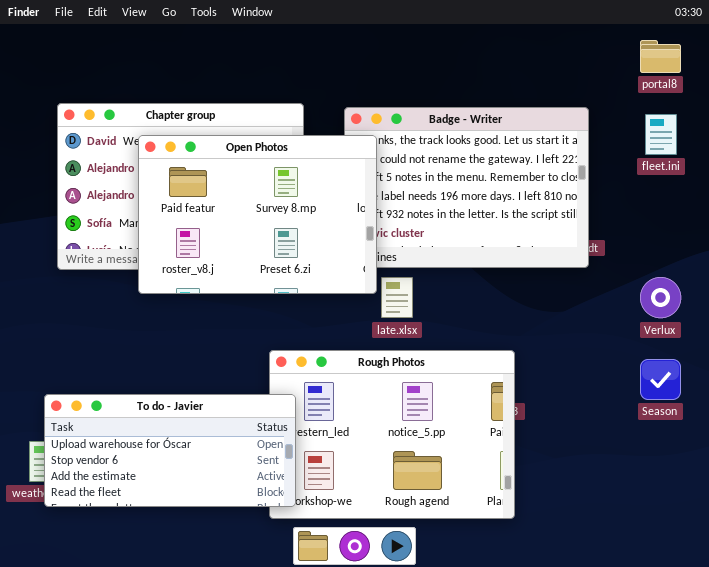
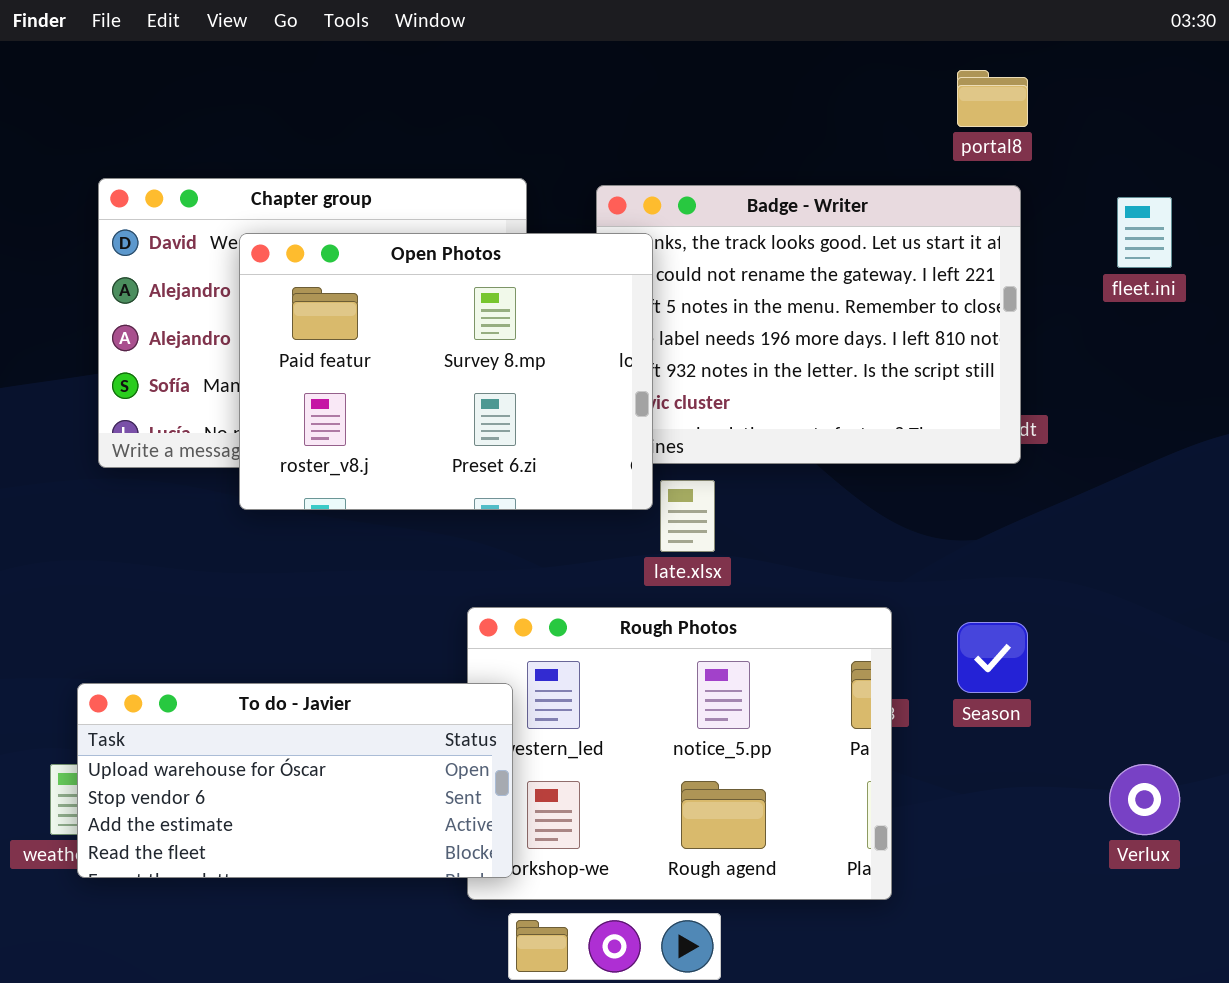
portal8: [640,40,681,73] -> [957,70,1028,127], moved
Verlux: [640,277,681,318] -> [1109,764,1180,835], moved
Season: [640,359,681,400] -> [957,622,1028,693], moved

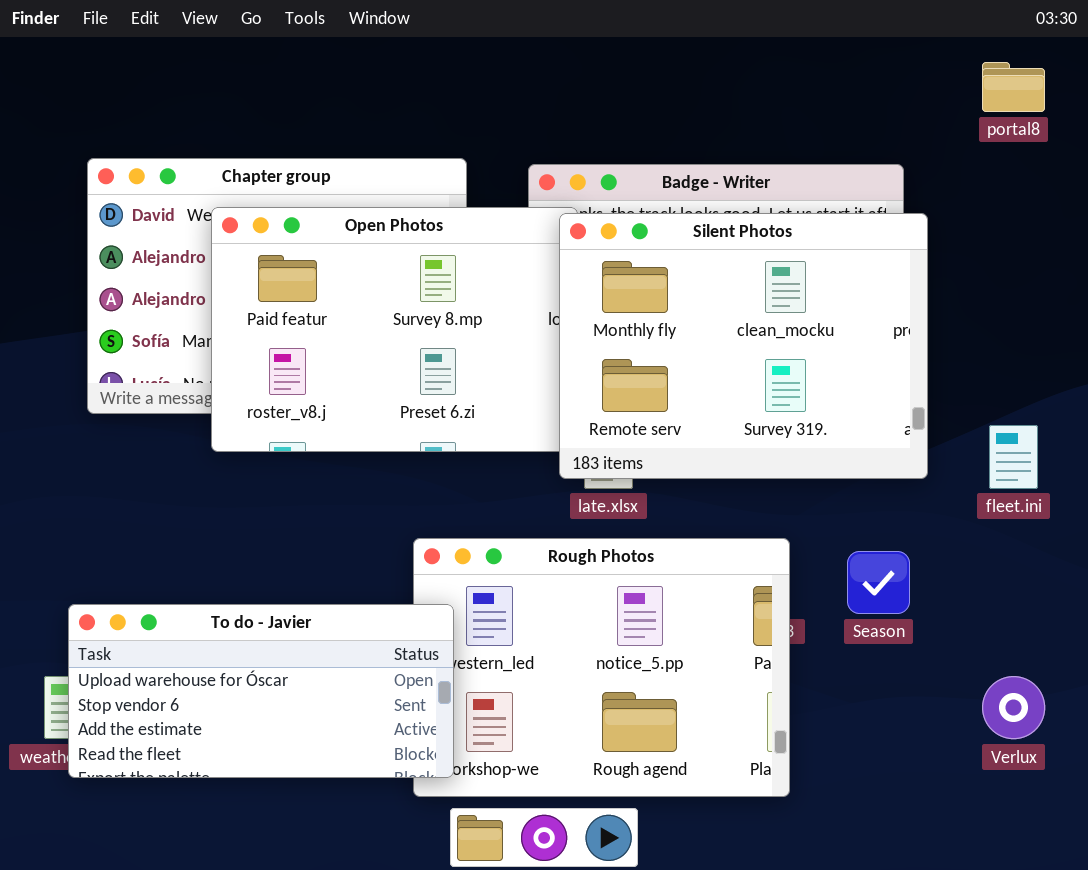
portal8: [957,70,1028,127] -> [982,62,1045,112], moved
fleet.ini: [1117,197,1172,268] -> [989,425,1038,489], moved
Silent Photos: none -> [559,213,928,479], opened

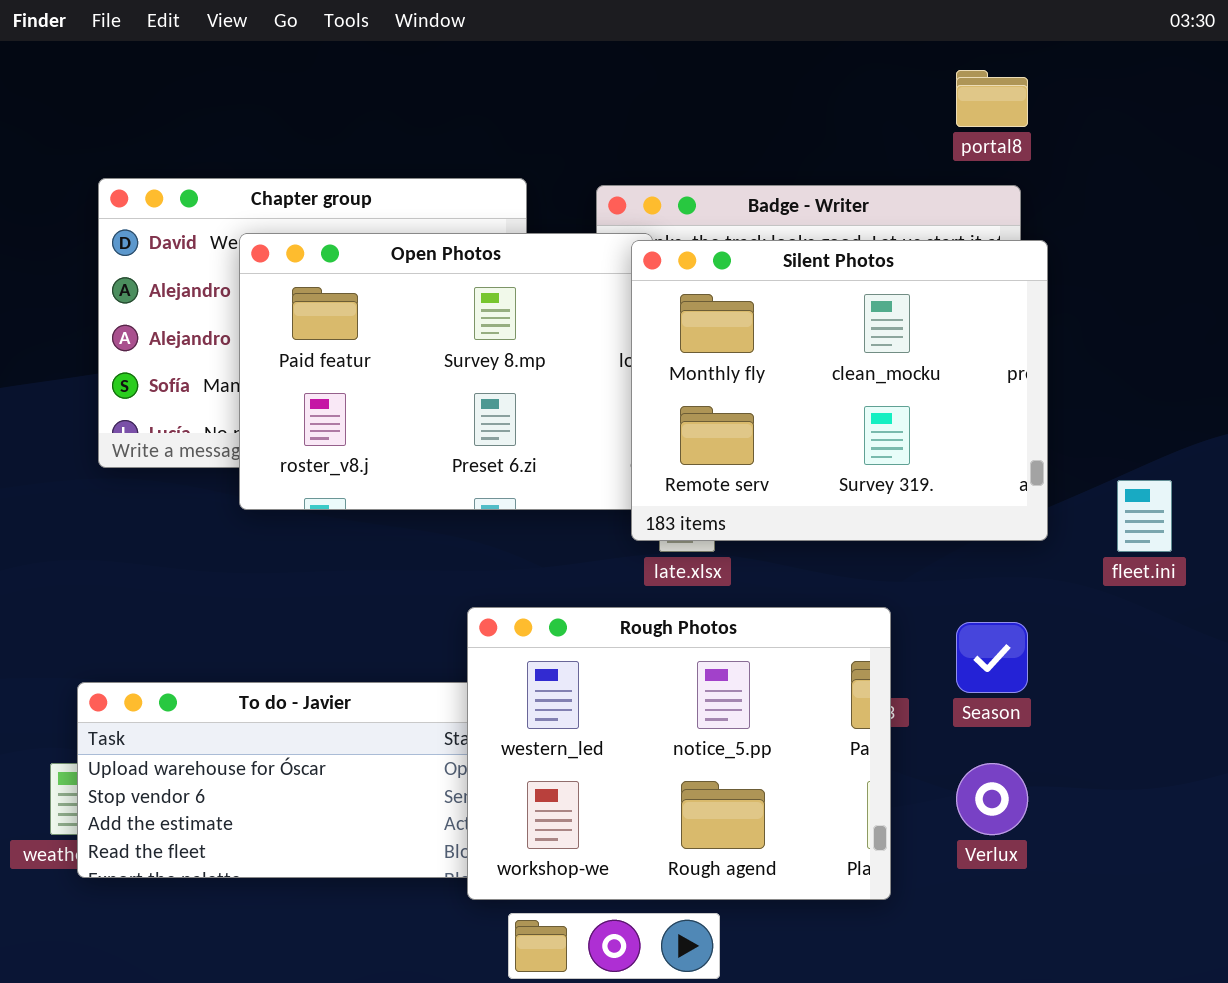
portal8: [982,62,1045,112] -> [956,70,1028,127], moved
Rough Photos: [413,538,790,797] -> [467,607,891,900], raised
Verlux: [982,676,1045,739] -> [956,763,1028,835], moved

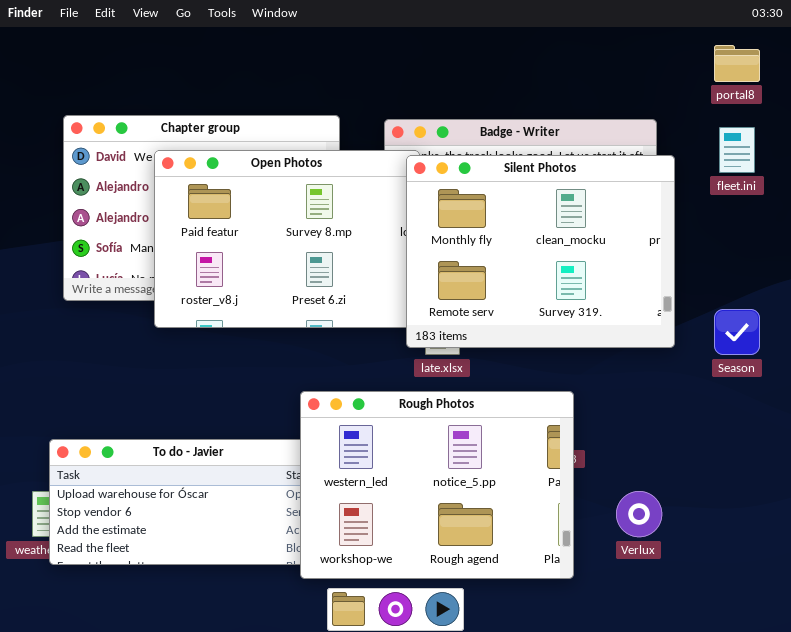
portal8: [956,70,1028,127] -> [714,45,760,82], moved
fleet.ini: [1117,480,1172,552] -> [719,127,755,173], moved
Season: [956,622,1028,693] -> [714,309,760,355], moved

